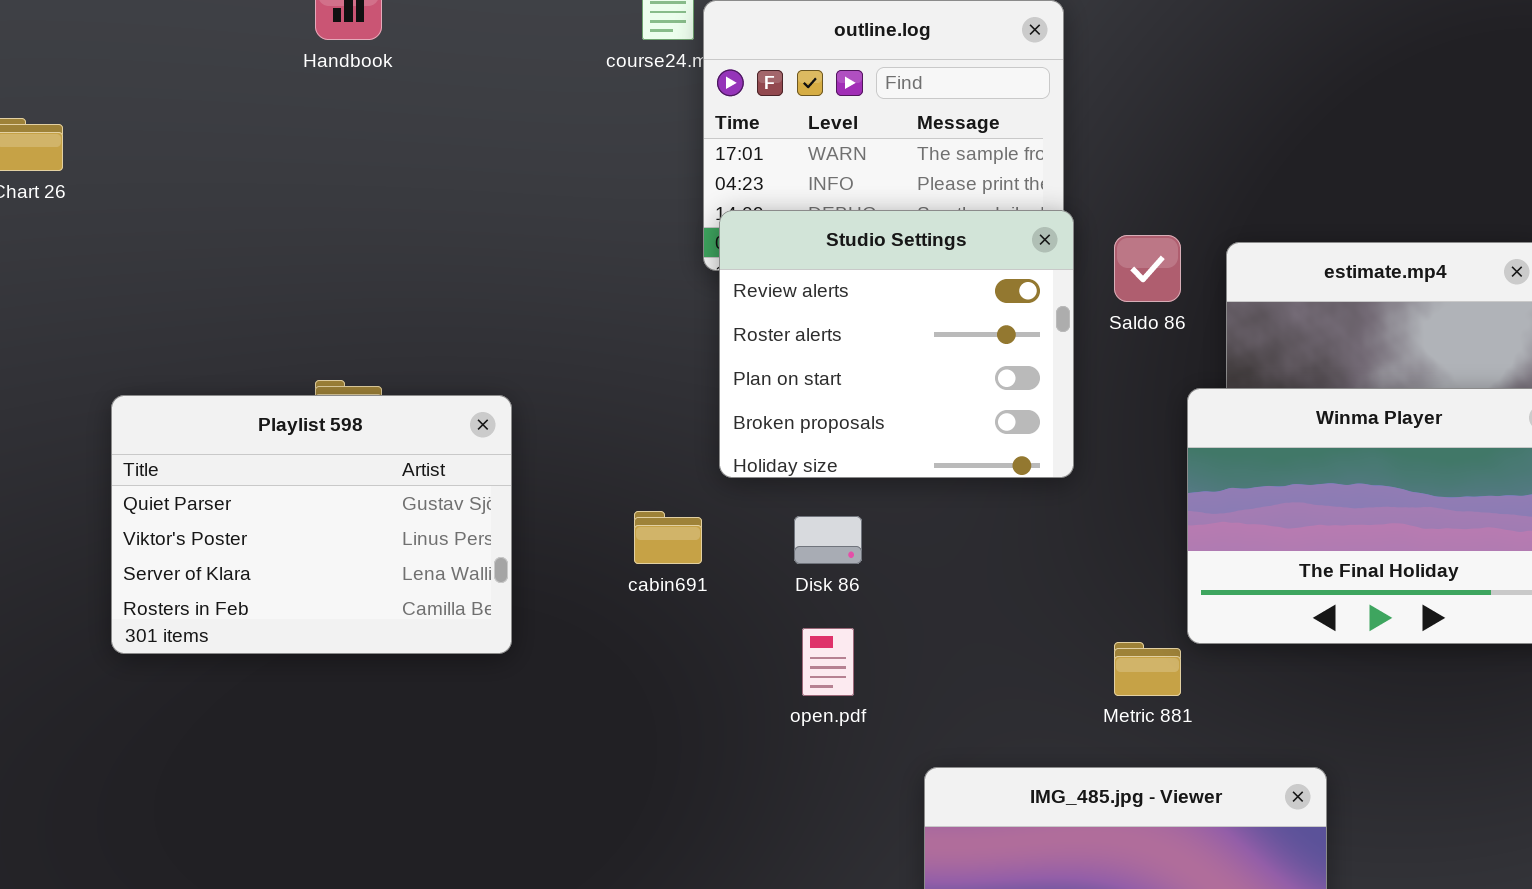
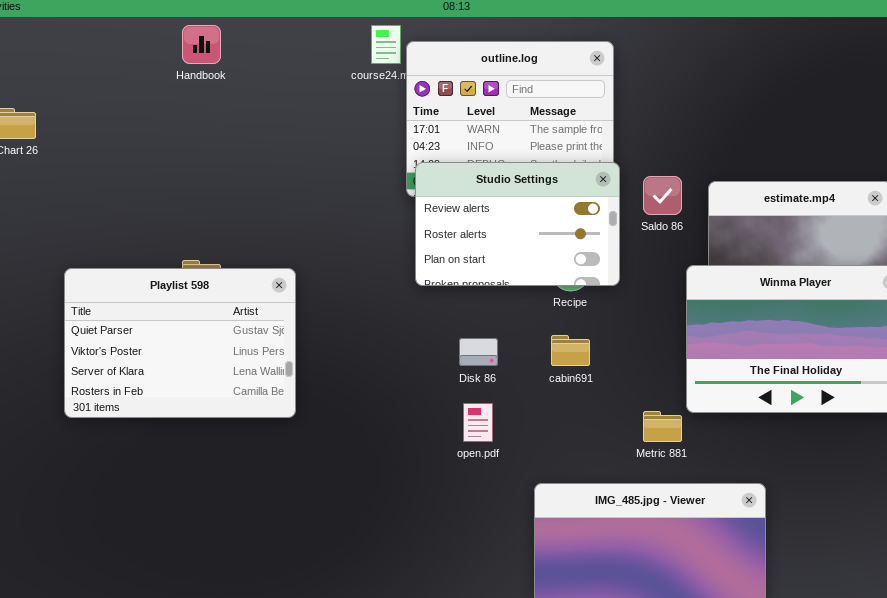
Studio Settings: [719,210,1074,478] -> [415,162,620,286], resized
cabin691: [634,511,702,564] -> [551,335,590,366], moved

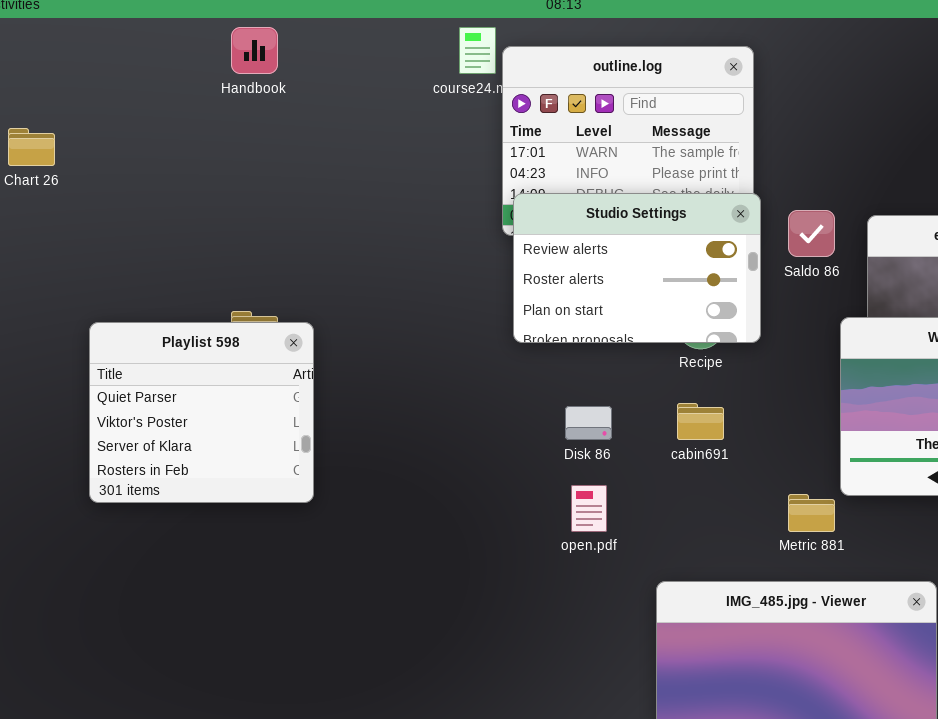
Playlist 598: [64,268,296,418] -> [89,322,314,503], resized

